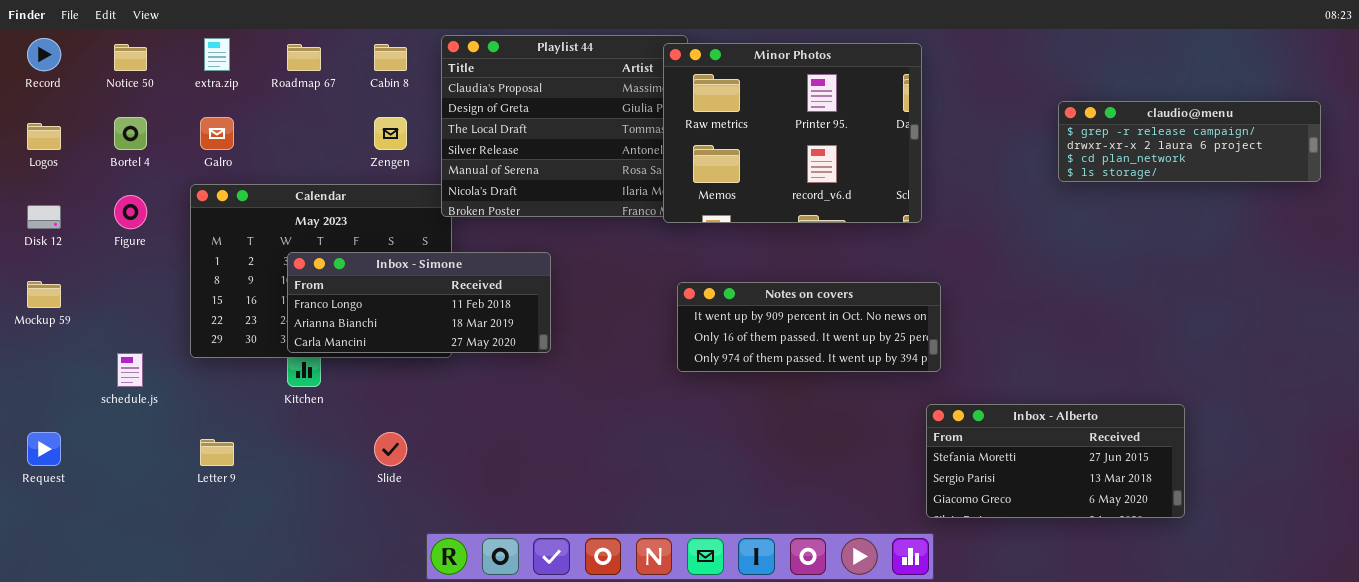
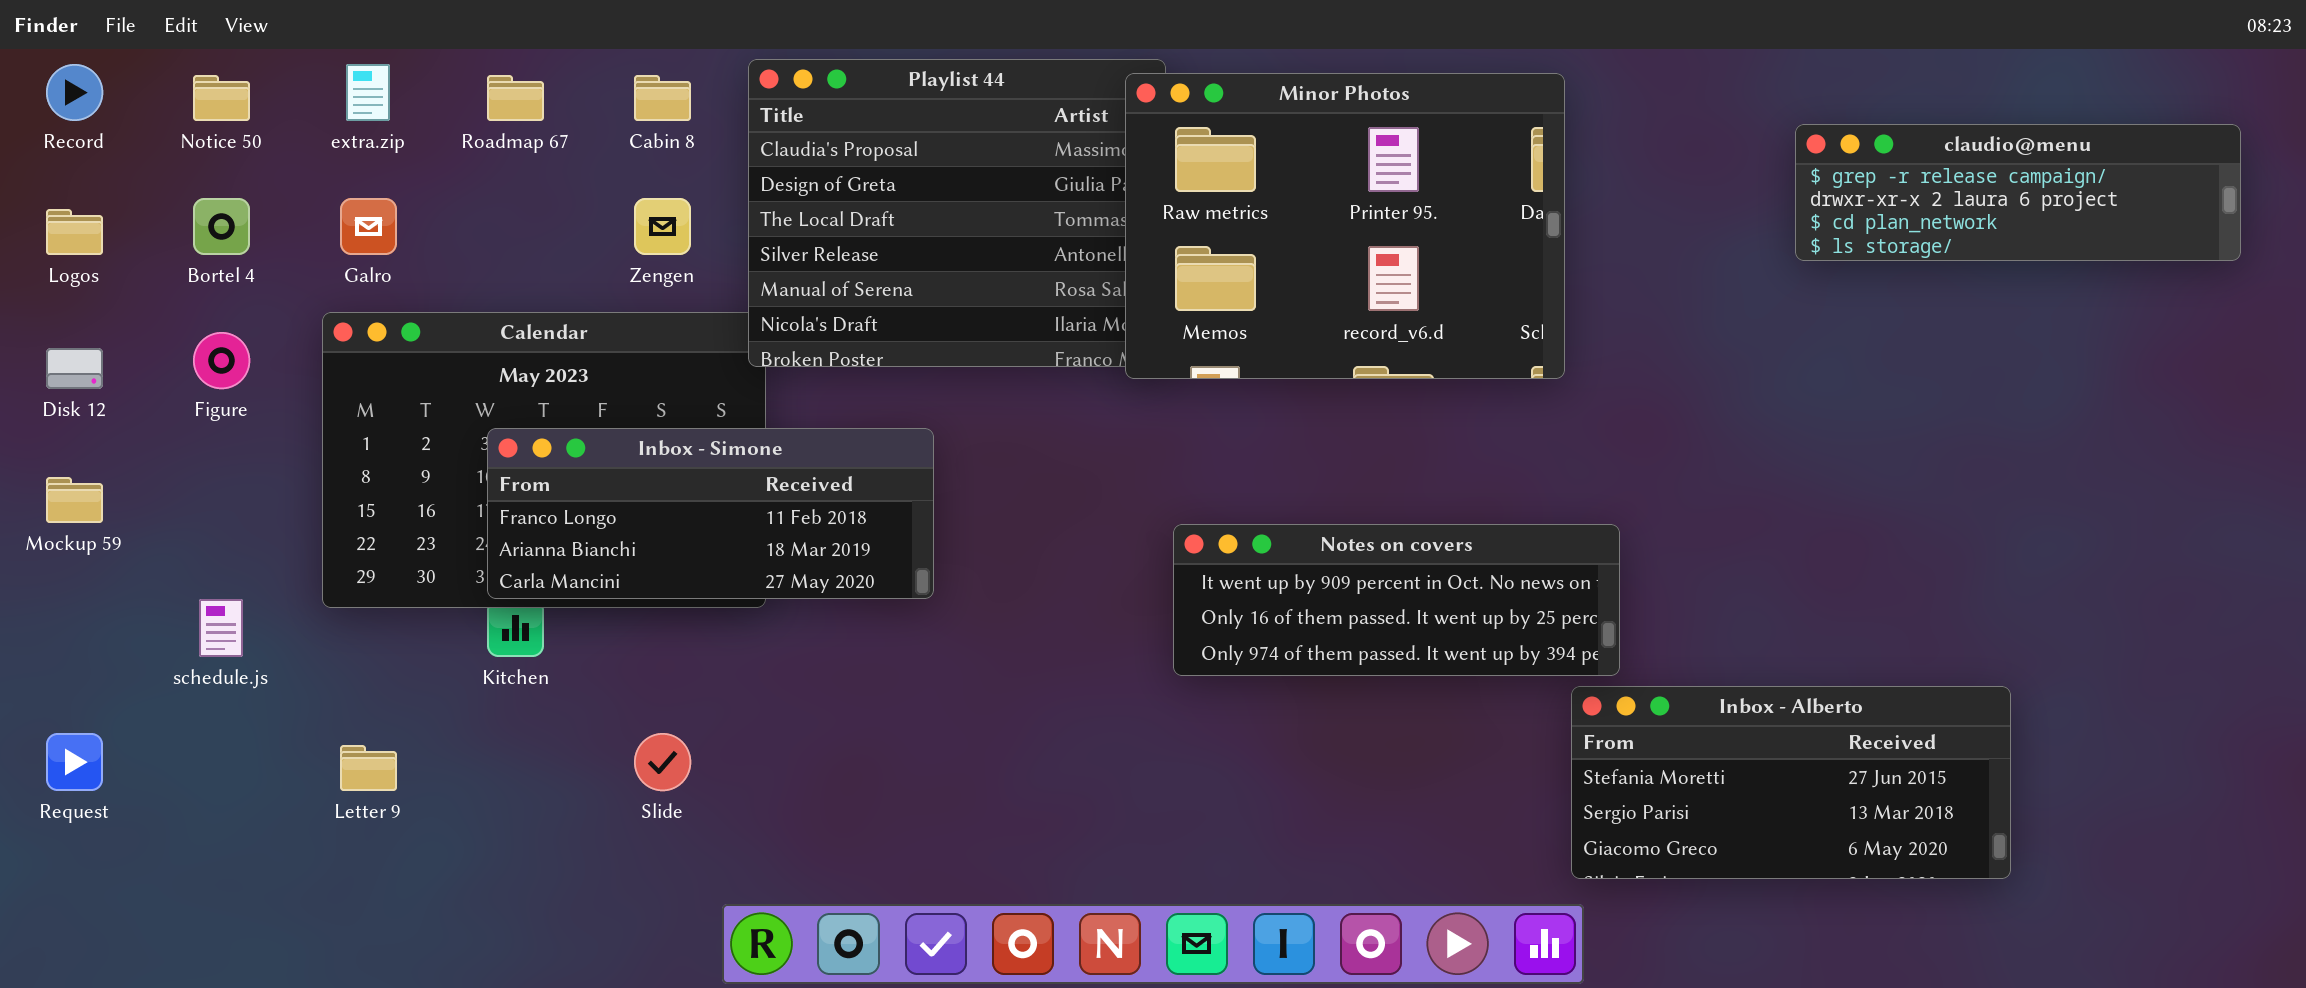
claudio@menu: [1058,101,1321,182] -> [1795,124,2241,261], moved
Notes on covers: [677,282,941,372] -> [1173,524,1620,676], moved

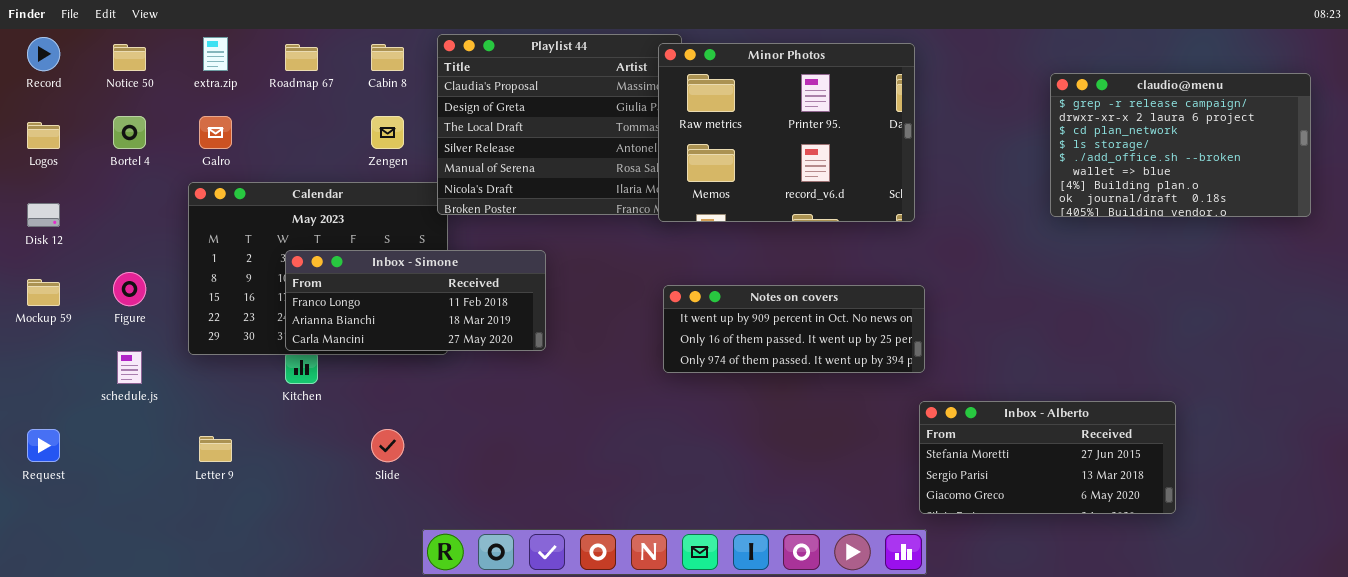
claudio@menu: [1795,124,2241,261] -> [1050,73,1311,217], resized
Figure: [193,332,250,389] -> [113,272,146,306], moved
Notes on covers: [1173,524,1620,676] -> [663,285,925,373], moved

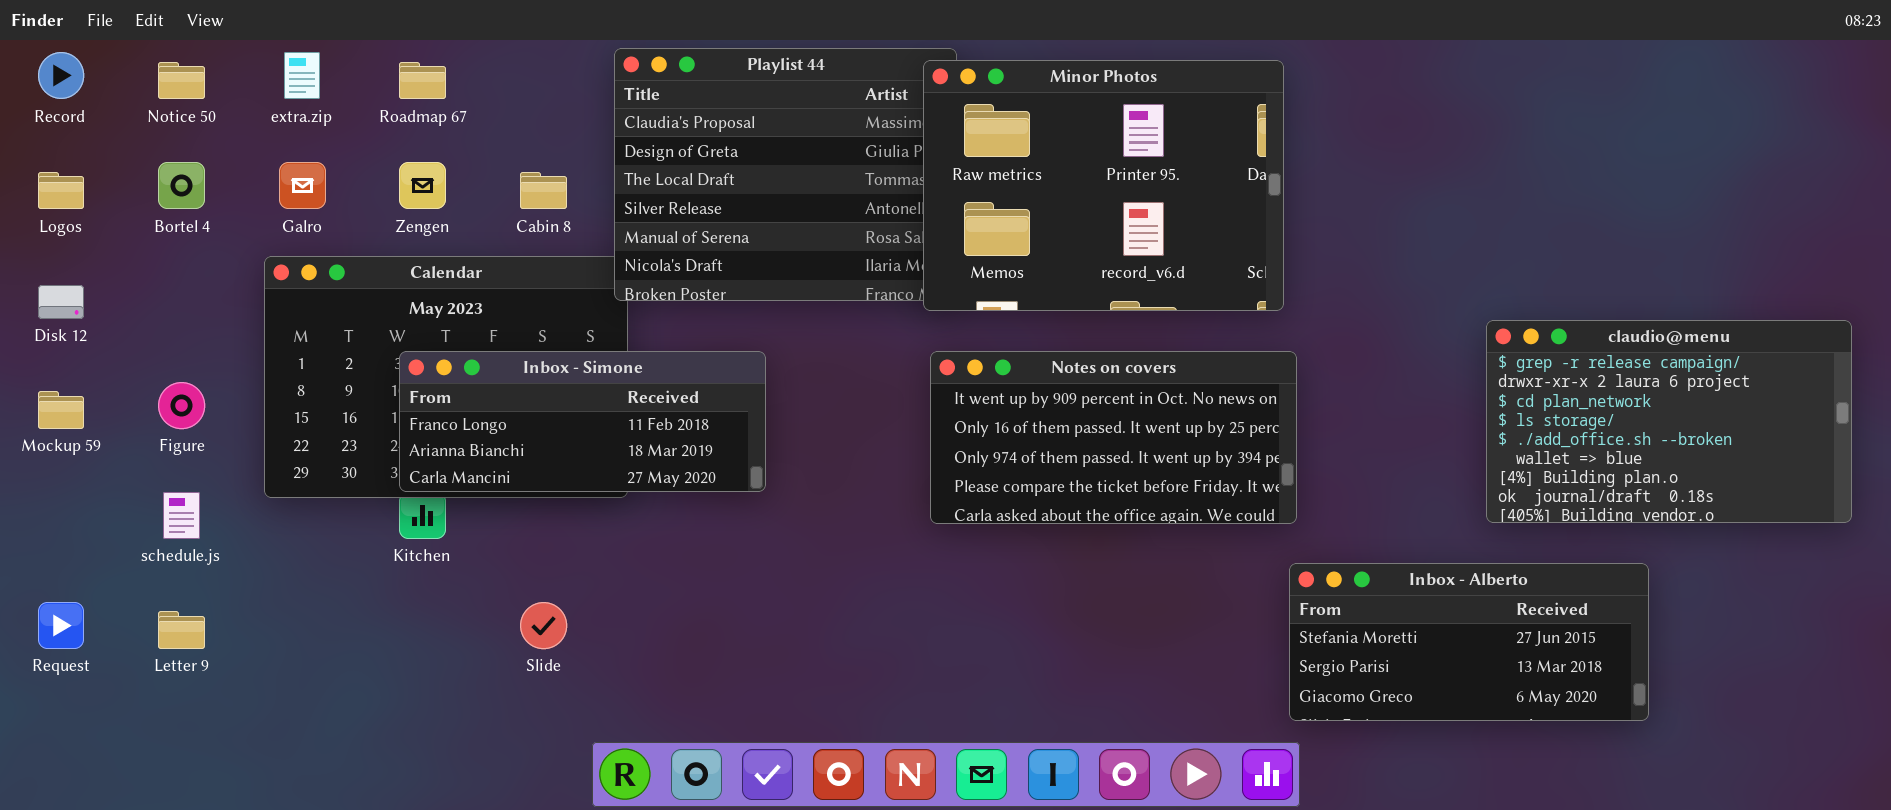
Cabin 8: [371,44,404,71] -> [520,172,567,209], moved
claudio@menu: [1050,73,1311,217] -> [1486,320,1852,523], moved
Zengen: [371,116,404,149] -> [399,162,446,209], moved
Notes on covers: [663,285,925,373] -> [930,351,1297,524], resized
Letter 9: [199,436,232,462] -> [158,611,205,649], moved

